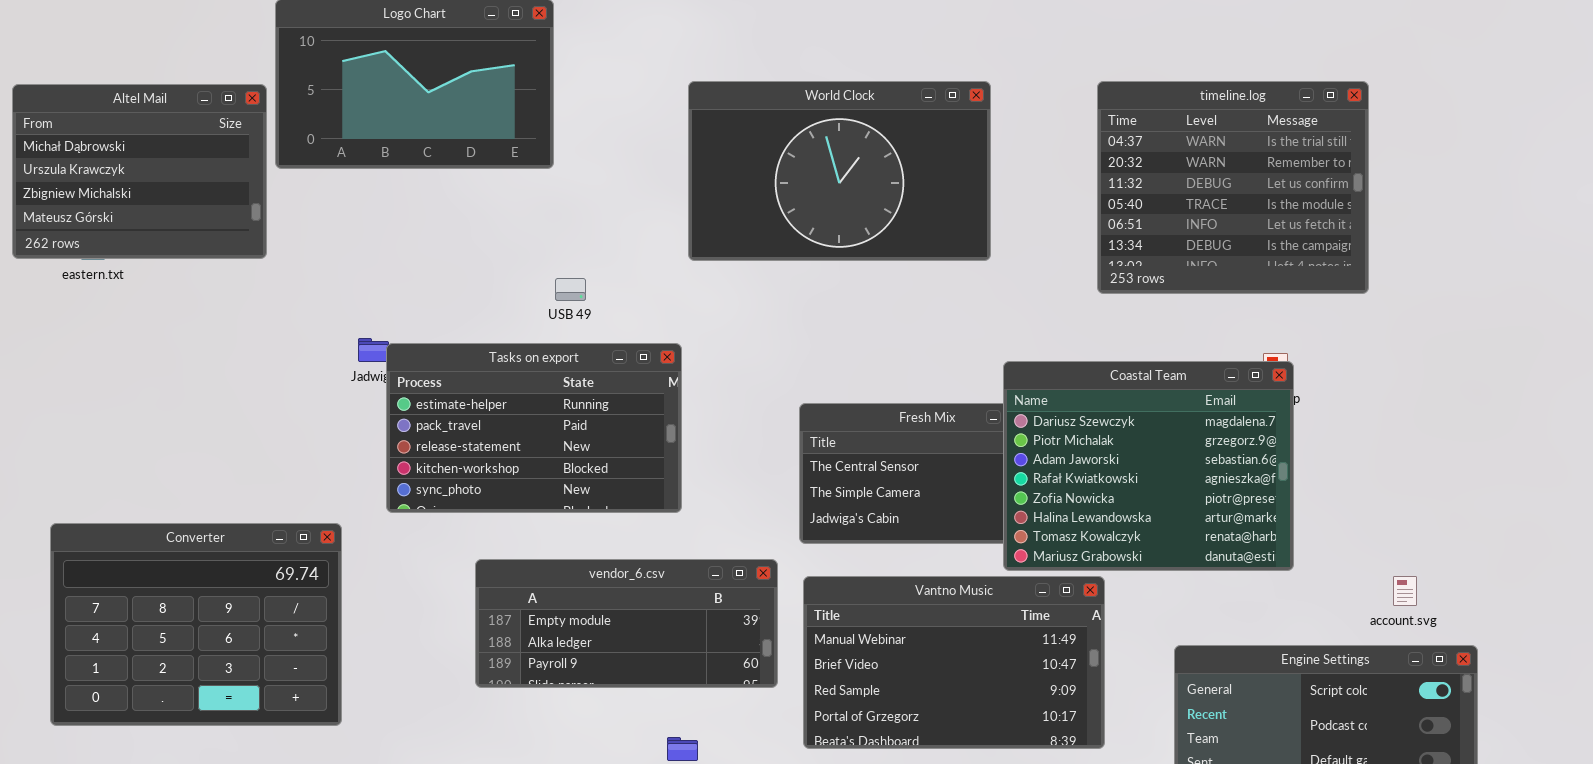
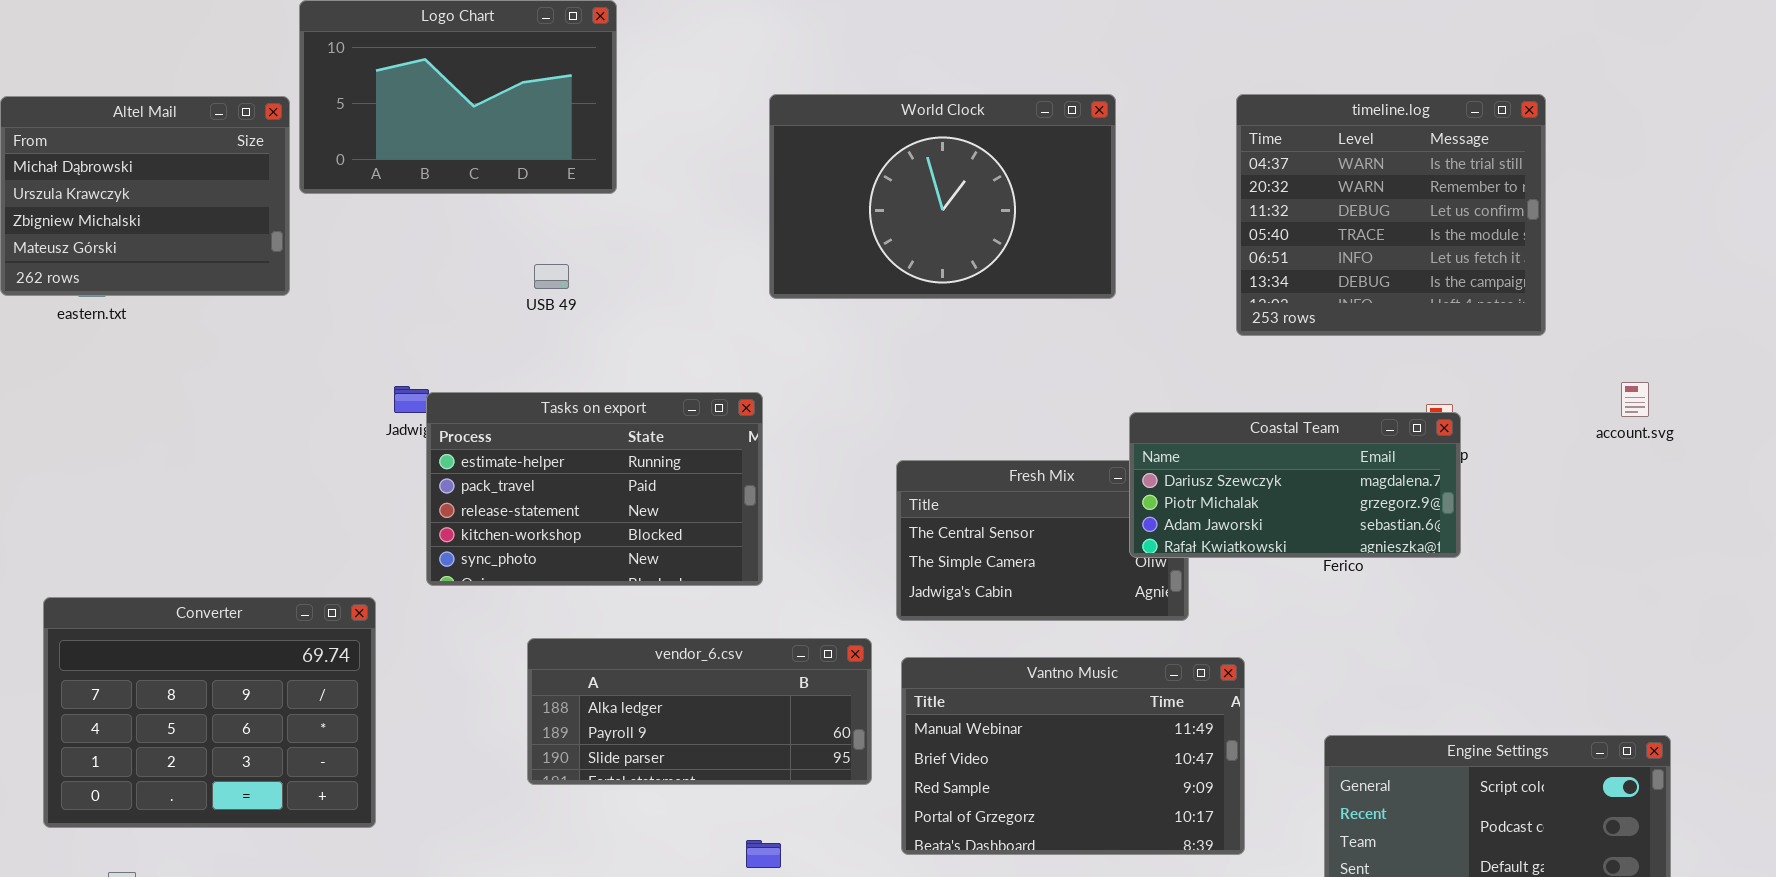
USB 49: [555,278,586,301] -> [534,264,569,289], moved
Coastal Team: [1003,361,1294,571] -> [1129,412,1461,558], resized
vendor_6.csv: [475,559,778,688] -> [527,638,872,785], scrolled down 1 row
account.svg: [1393,576,1417,606] -> [1621,382,1649,417], moved

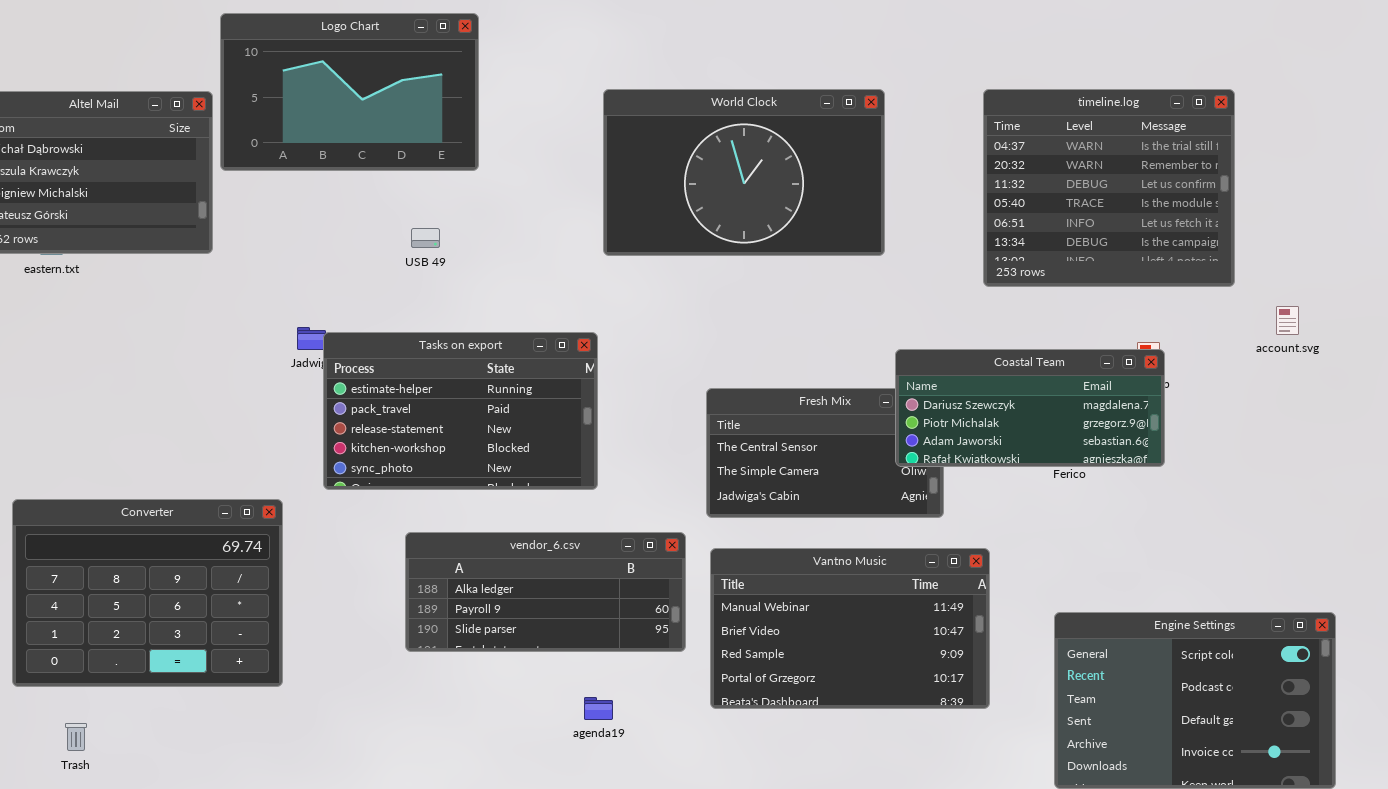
account.svg: [1621,382,1649,417] -> [1276,306,1299,335], moved

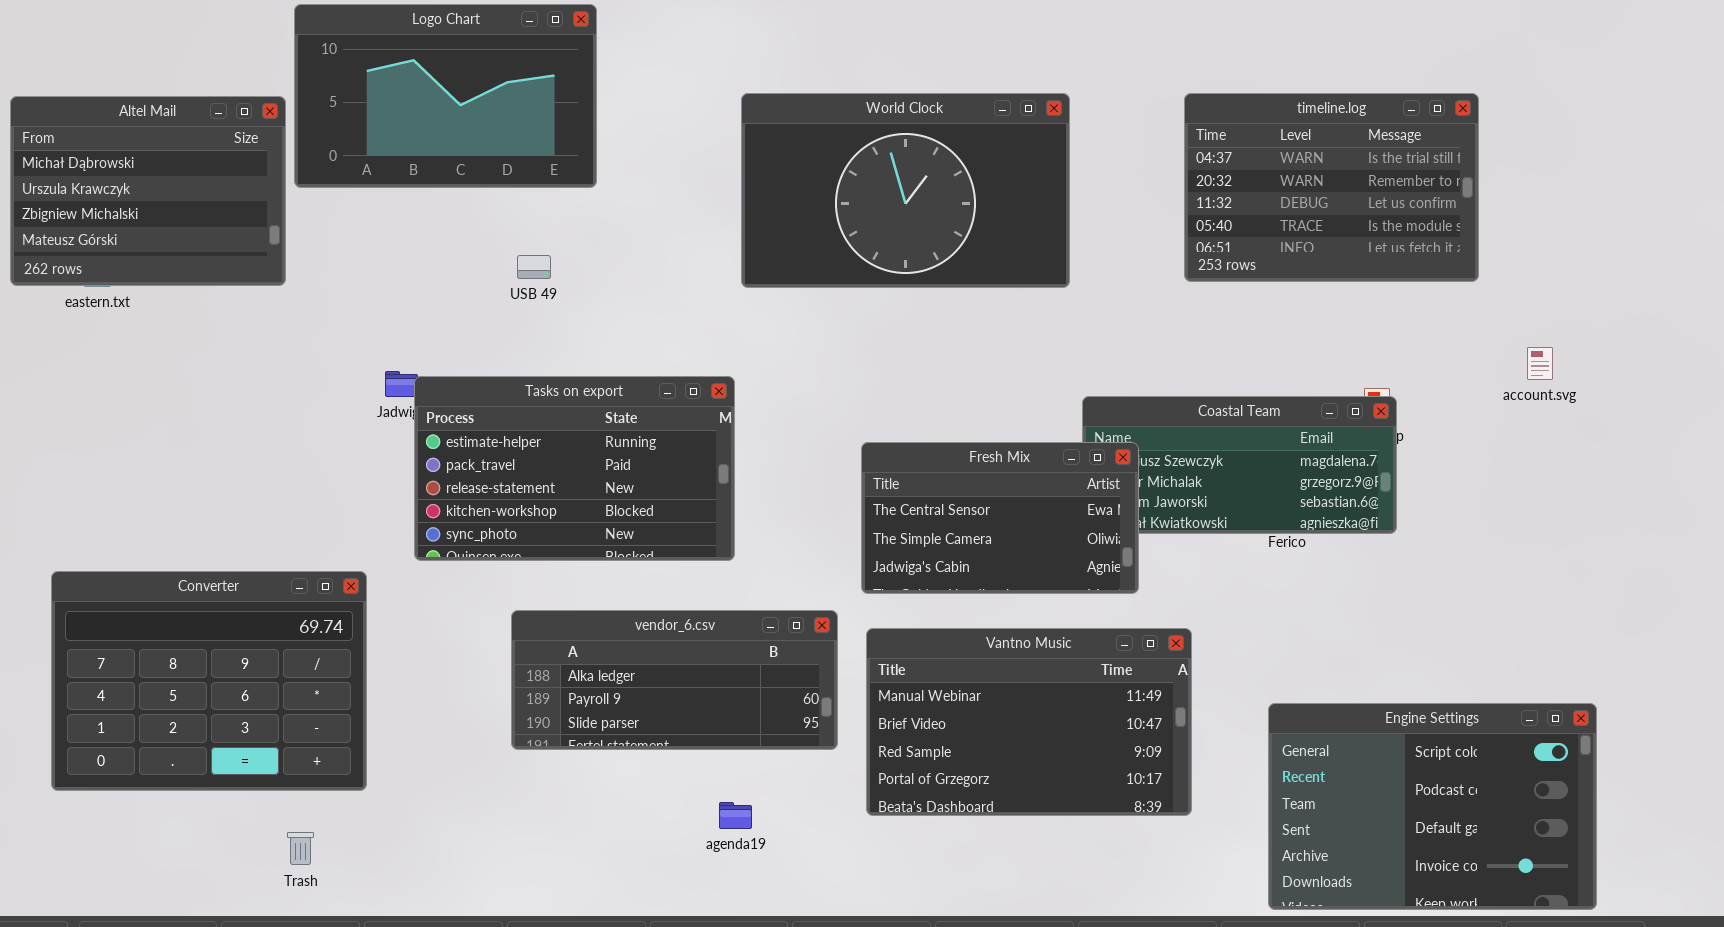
timeline.log: [983,89,1235,287] -> [1184,93,1479,282], resized
Fresh Mix: [706,388,944,518] -> [861,442,1139,594], raised
Trash: [65,723,87,751] -> [287,832,314,865], moved

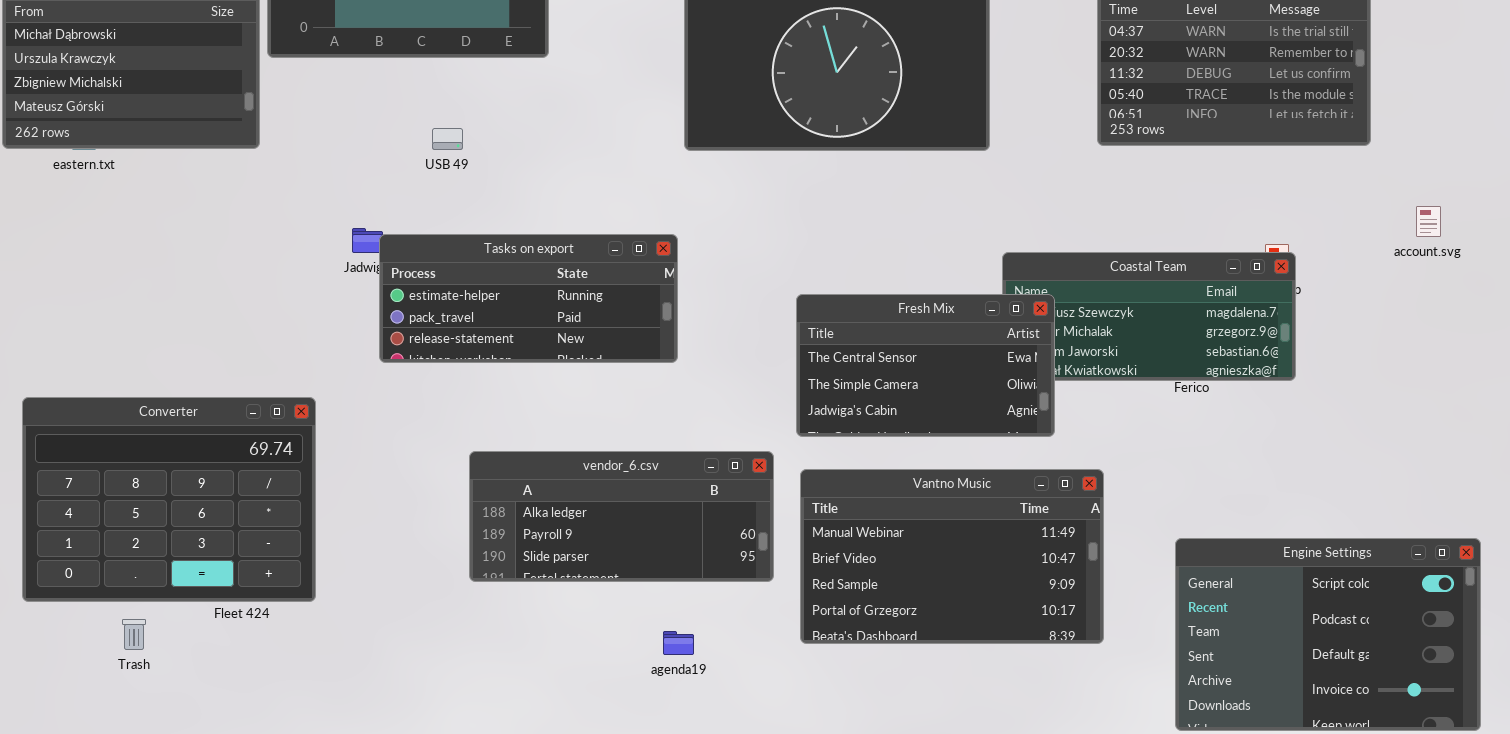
USB 49: [517,255,551,279] -> [432,128,463,150], moved
Tasks on export: [414,376,735,561] -> [379,234,678,363], resized
Converter: [51,571,367,791] -> [22,397,316,602], moved
Trash: [287,832,314,865] -> [122,619,146,650], moved

